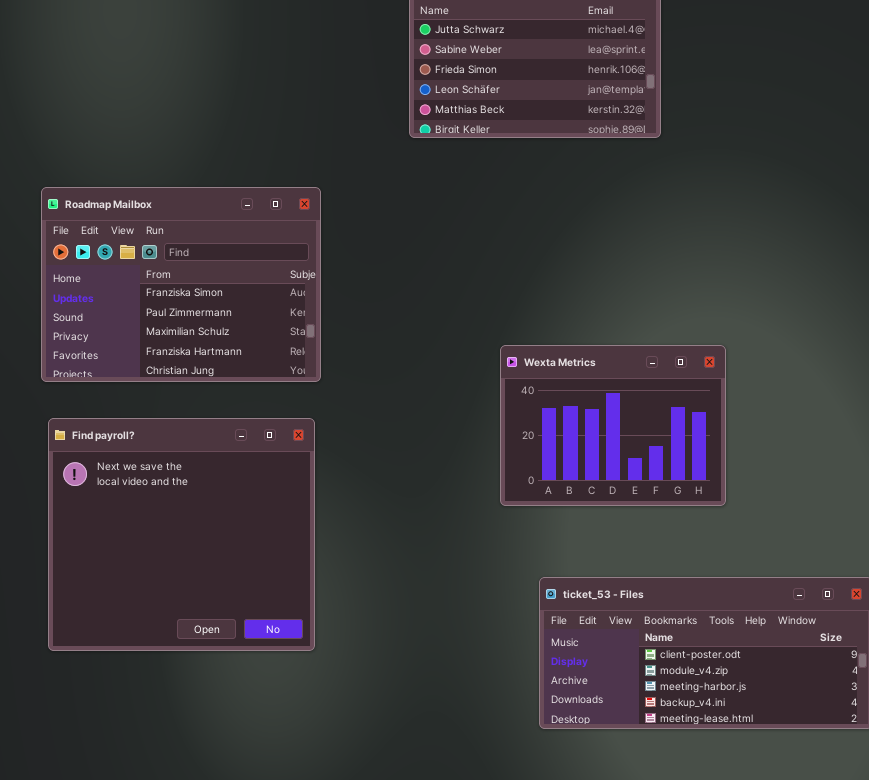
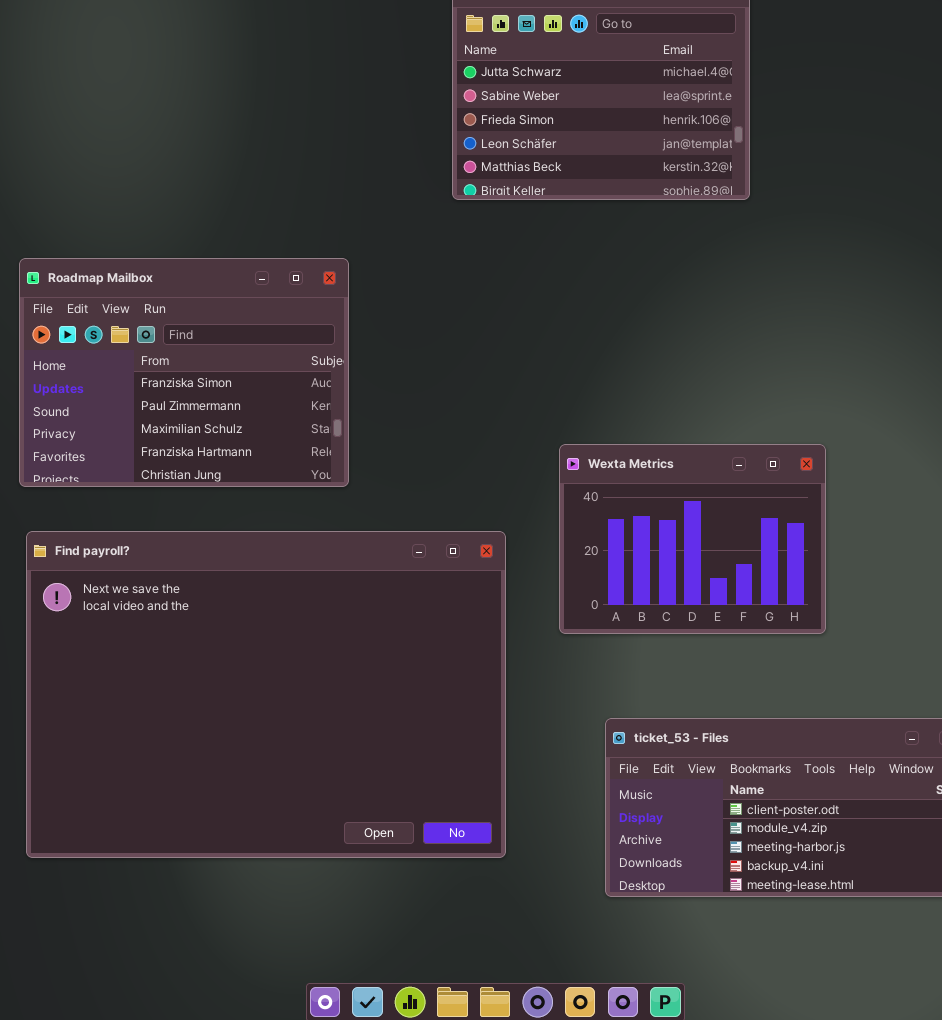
Find payroll?: [48,418,315,651] -> [26,531,506,858], resized

